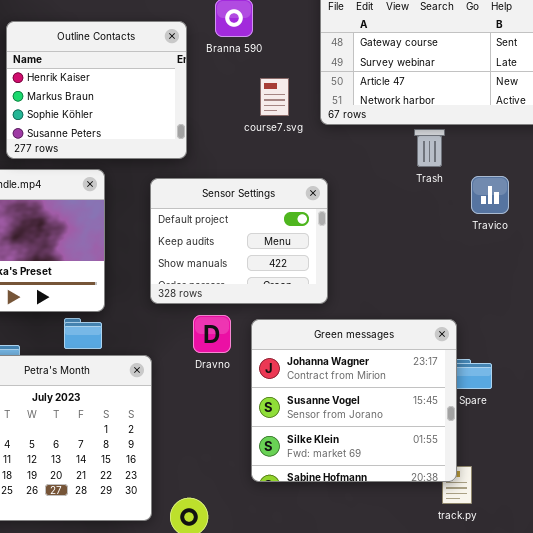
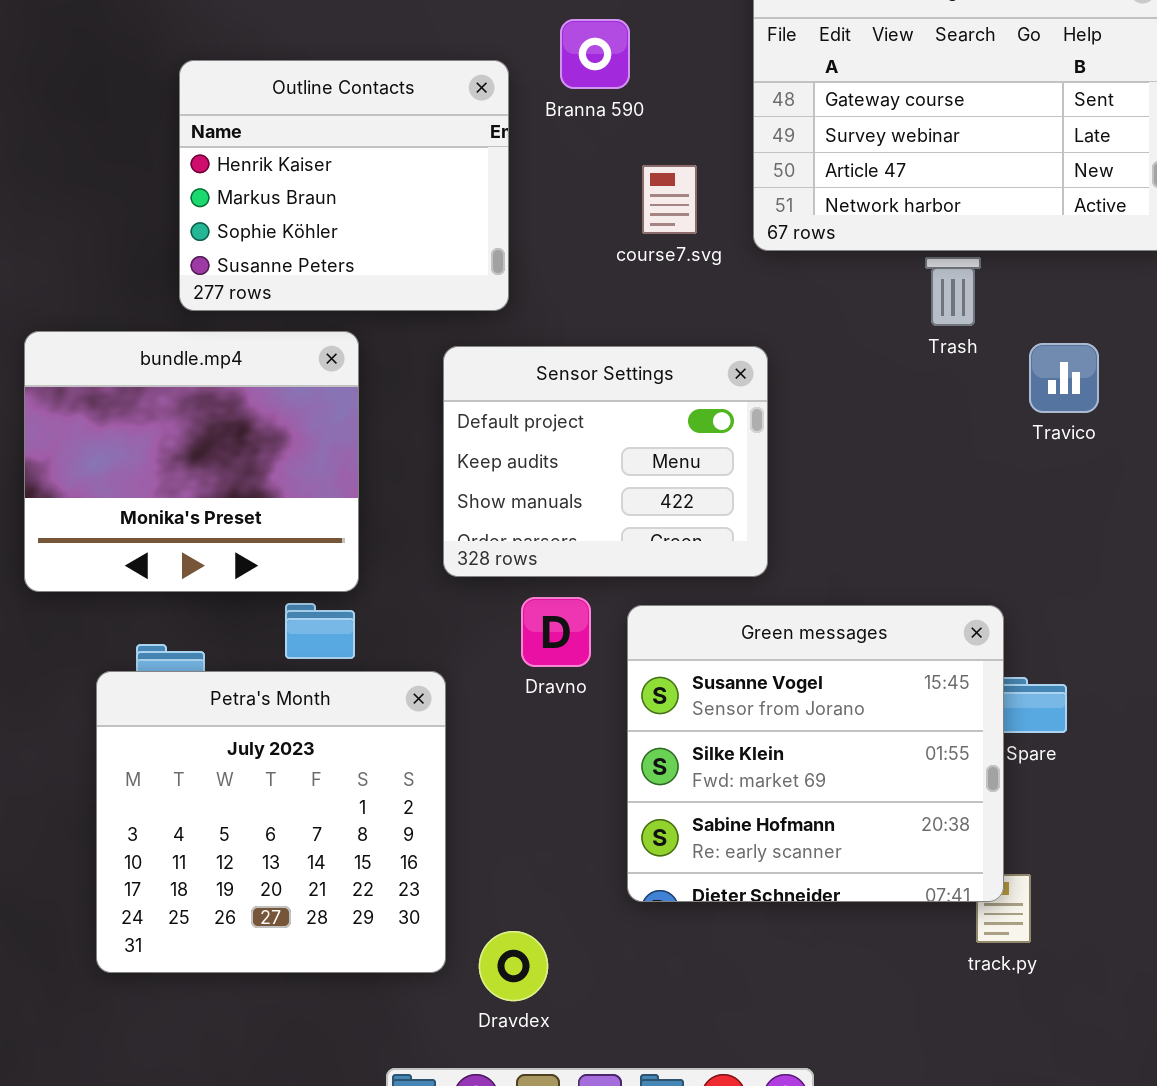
Green messages: [251,319,457,482] -> [627,605,1004,902], scrolled down 1 row

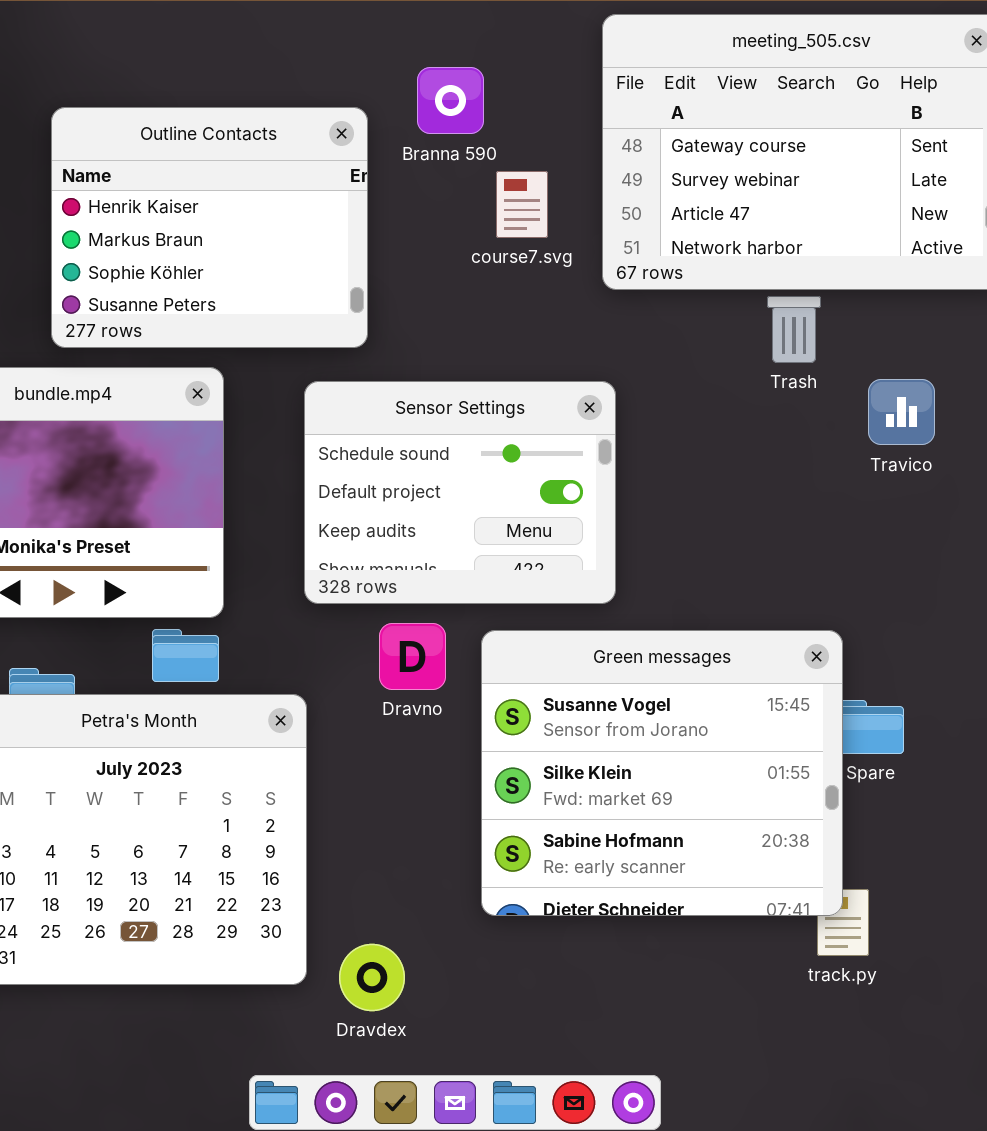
course7.svg: [642,165,697,234] -> [496,171,548,238], moved
Sensor Settings: [443,346,768,577] -> [304,381,616,604], scrolled up 1 row

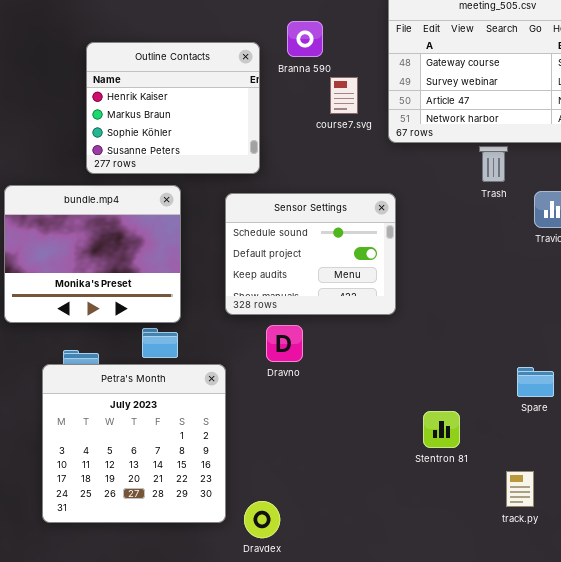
Green messages: [481,630,843,916] -> none, closed

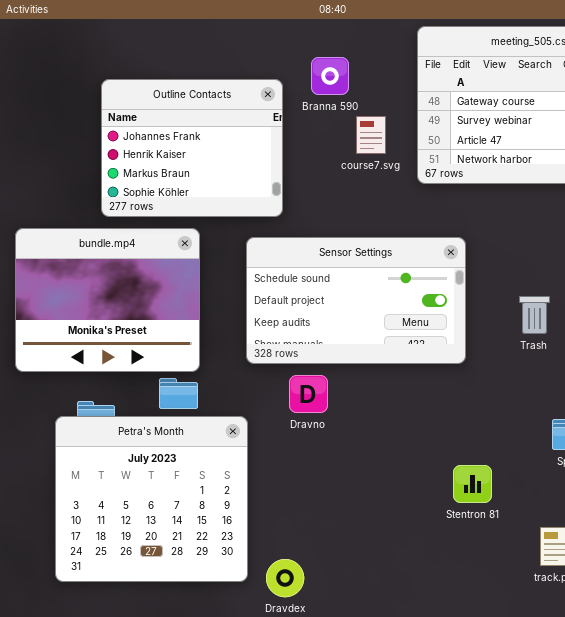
Outline Contacts: [86,42,260,174] -> [101,79,283,217], scrolled up 1 row
Trash: [479,146,508,182] -> [519,296,550,334], moved
Sensor Settings: [225,193,396,315] -> [246,237,466,364], resized

